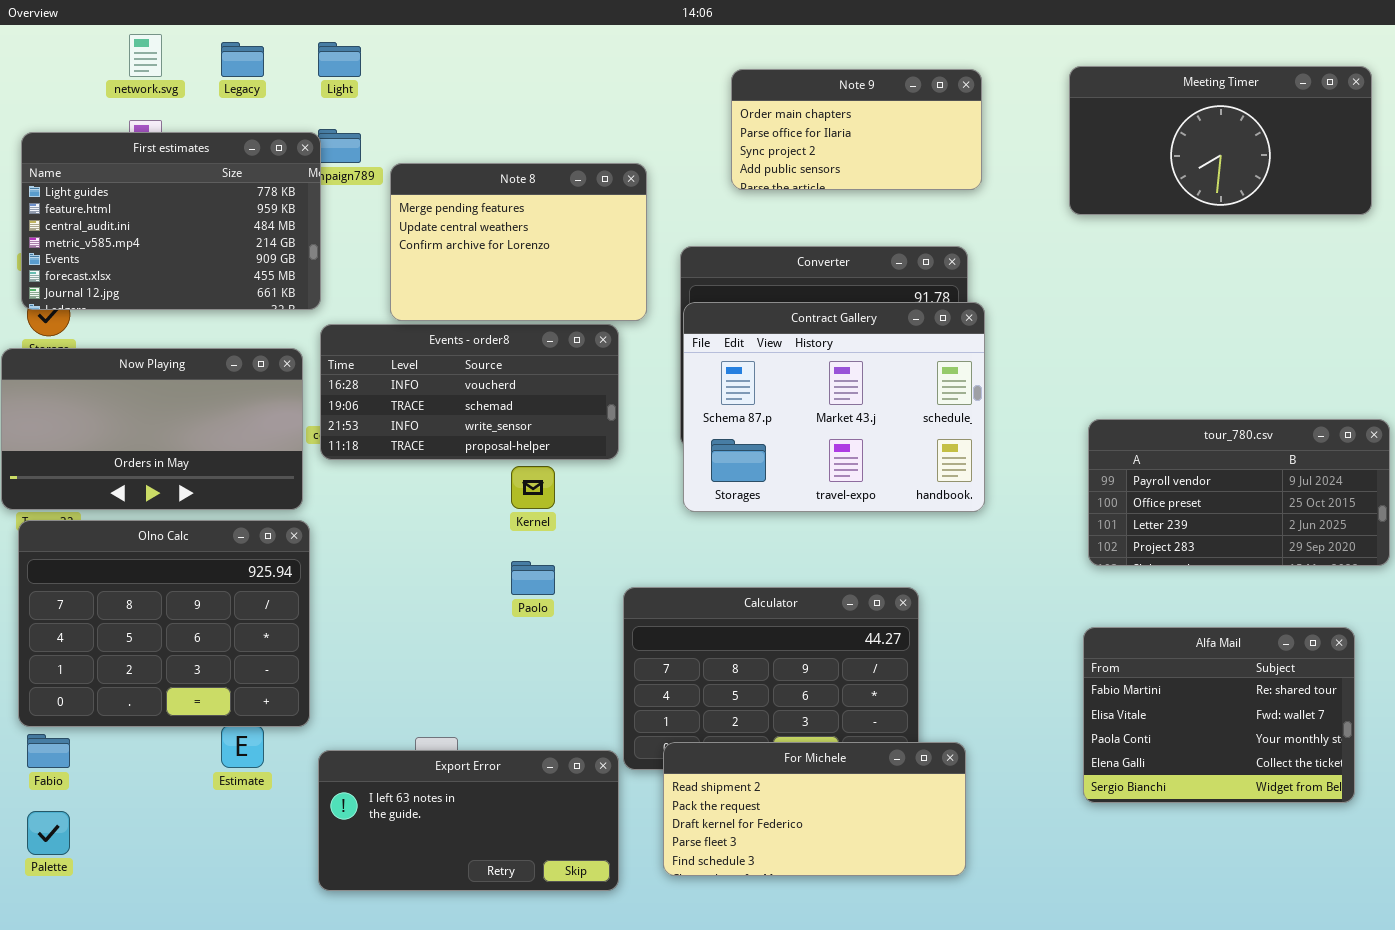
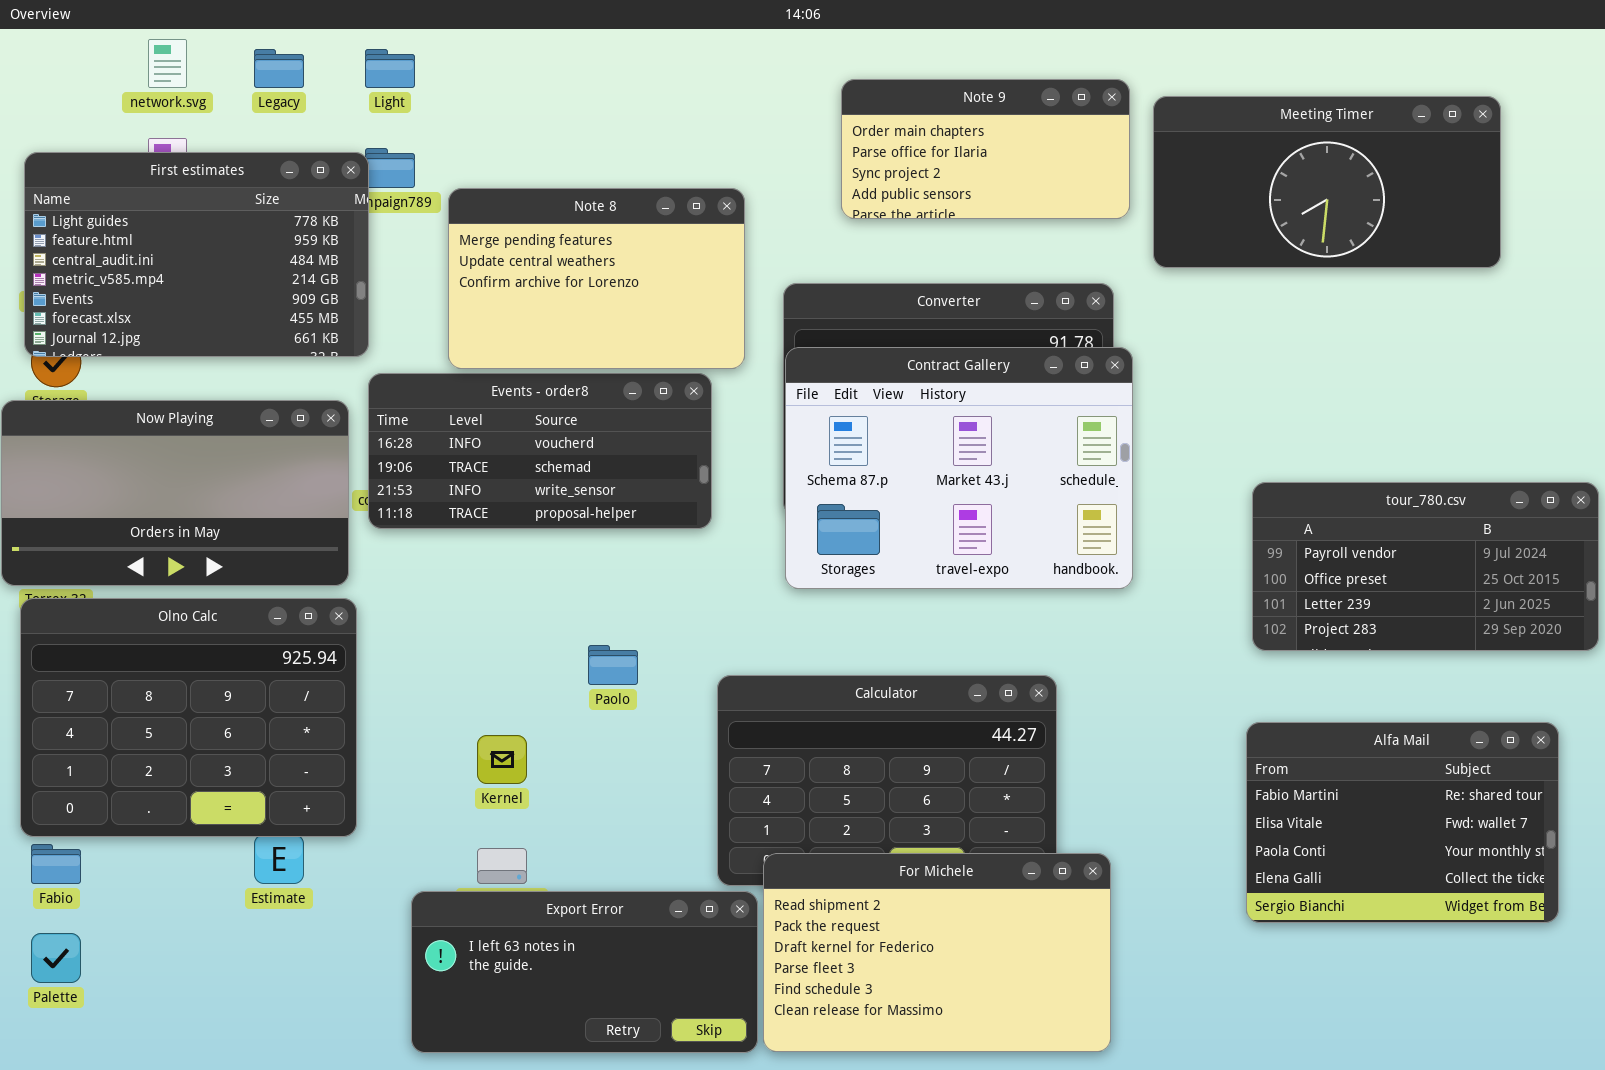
Meeting Timer: [1069,66,1372,215] -> [1153,96,1501,268], moved
Kernel: [511,466,555,509] -> [477,735,527,784], moved
For Michele: [663,742,966,876] -> [763,853,1111,1052], resized
Export Error: [318,750,619,891] -> [411,891,758,1053], moved

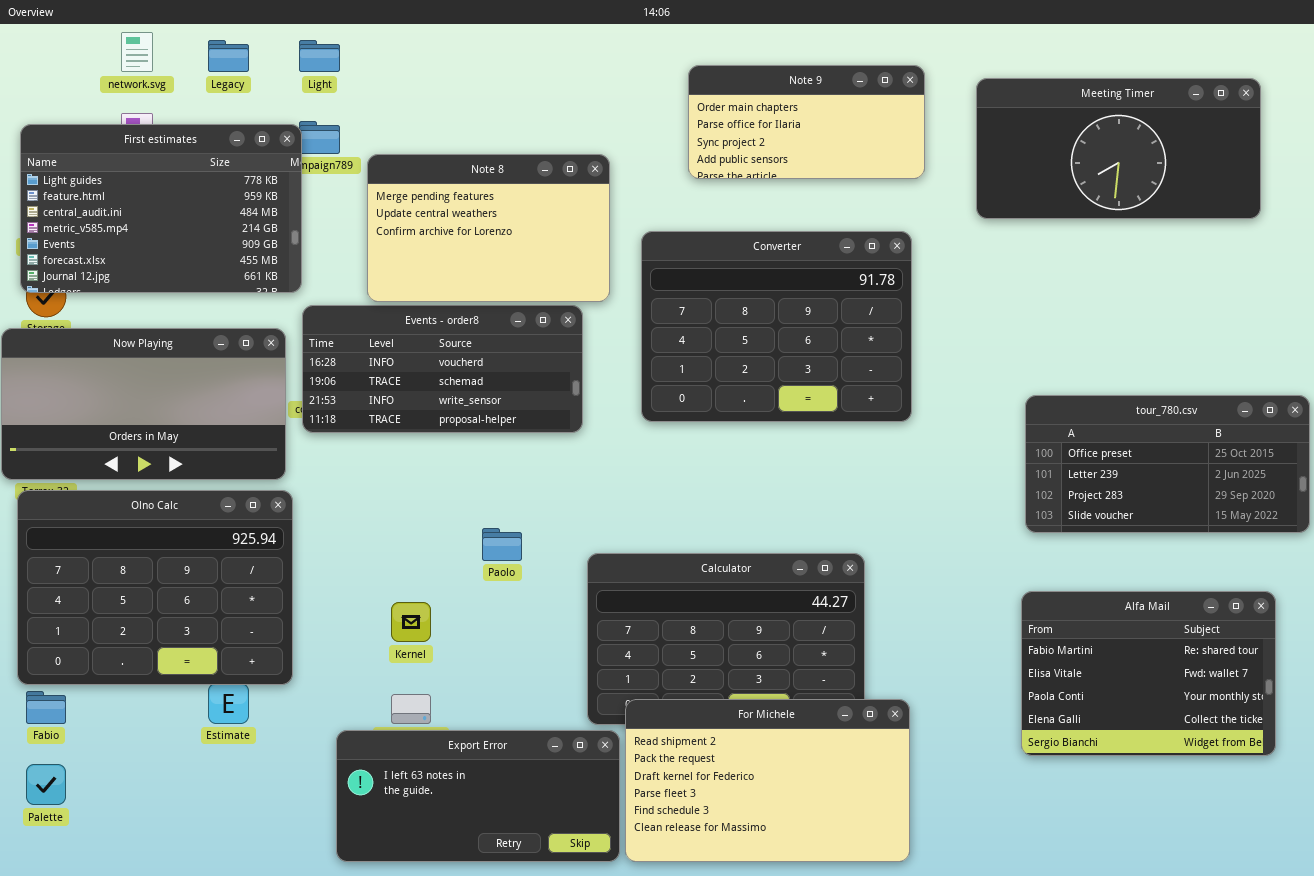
Meeting Timer: [1153,96,1501,268] -> [976,78,1261,219], moved
Contract Gallery: [785,347,1133,589] -> none, closed
tour_780.csv: [1252,482,1599,651] -> [1025,395,1310,533], scrolled down 1 row

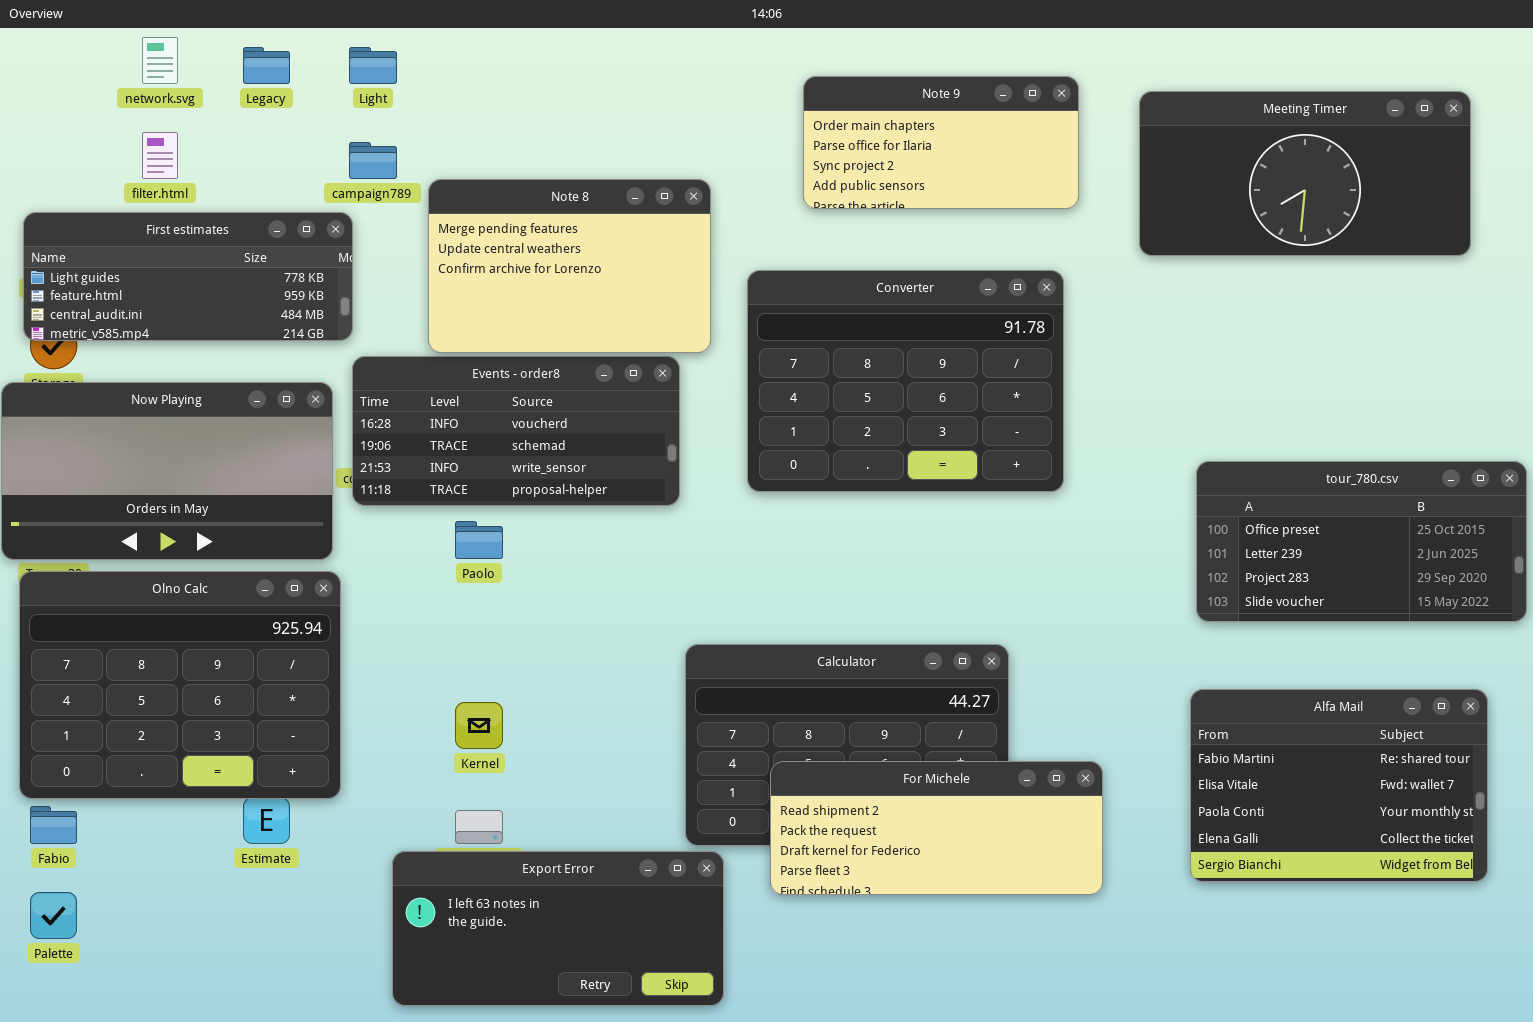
First estimates: [20,124,302,293] -> [23,212,353,341], resized
Paolo: [482,528,522,561] -> [455,521,503,559], moved
For Michele: [625,699,910,862] -> [770,761,1103,895], moved, resized

